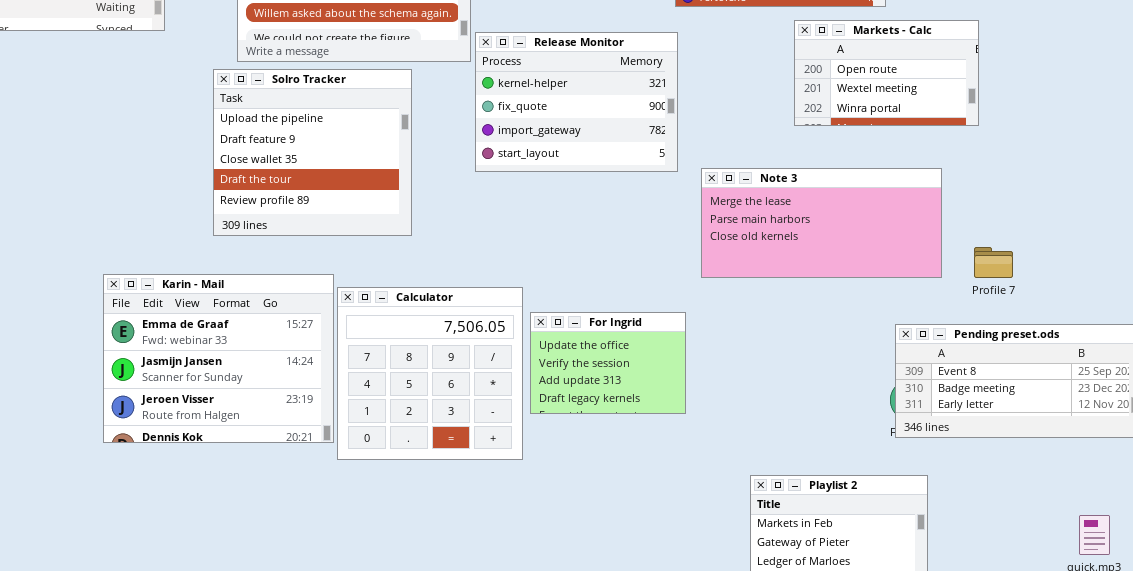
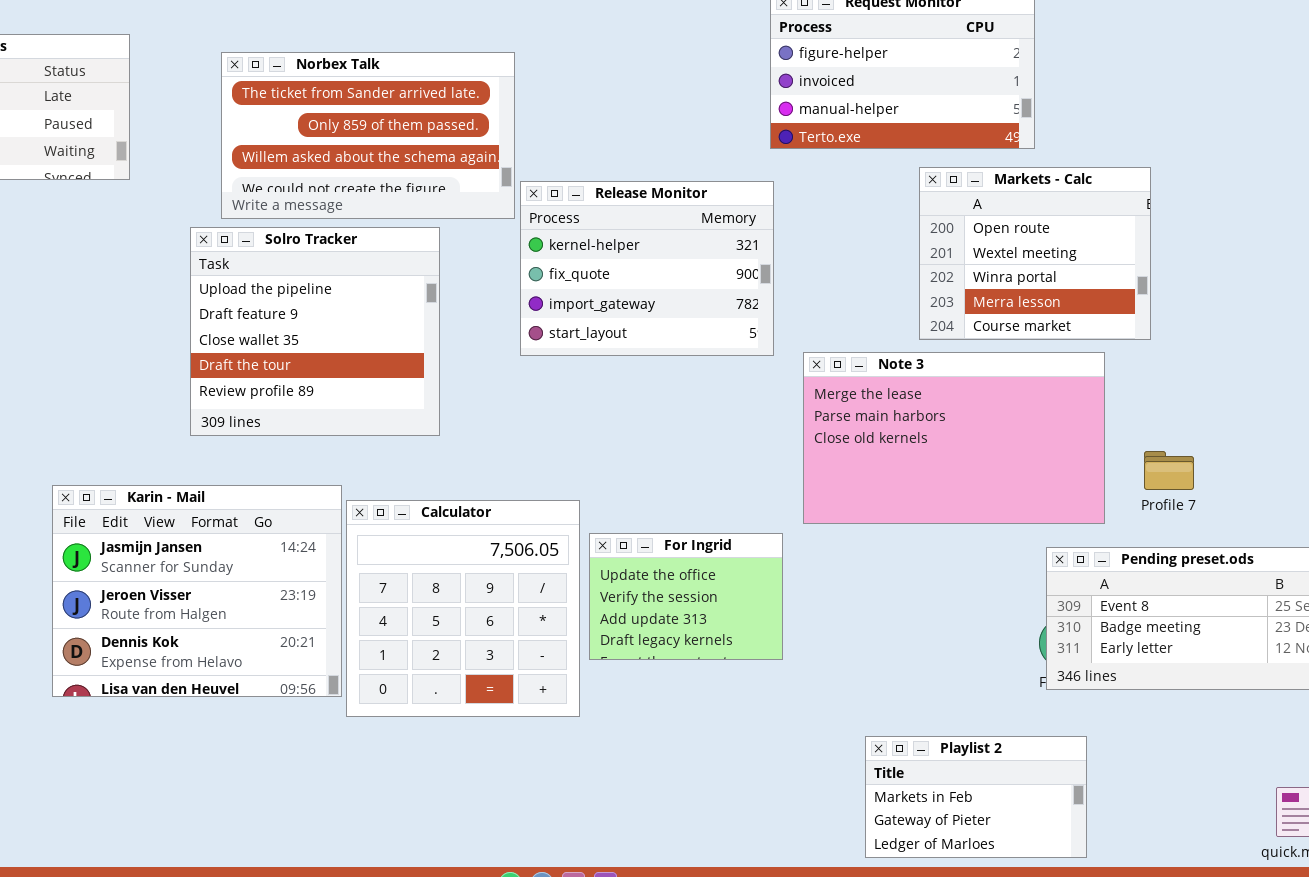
Markets - Calc: [794,20,979,126] -> [919,167,1151,340], resized
Note 3: [701,168,942,278] -> [803,352,1105,524], resized
Karin - Mail: [103,274,334,443] -> [52,485,342,697], scrolled down 1 row

